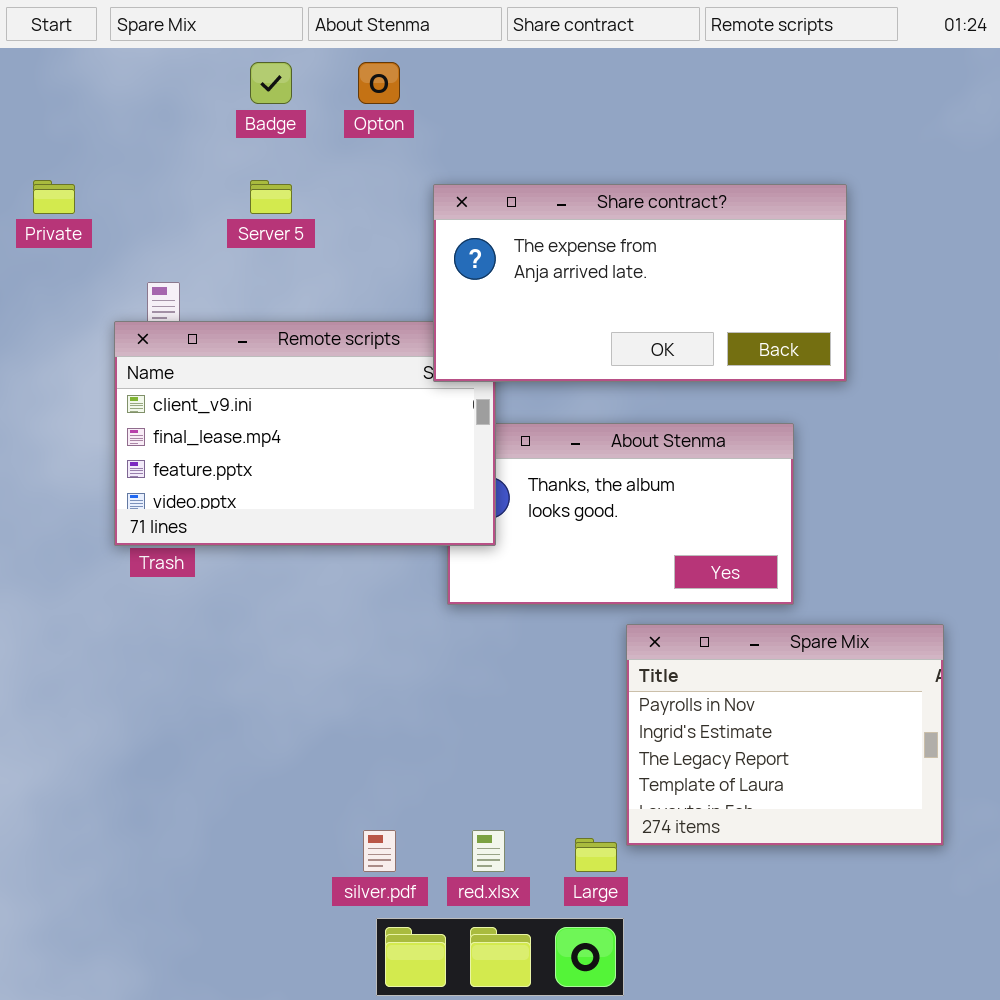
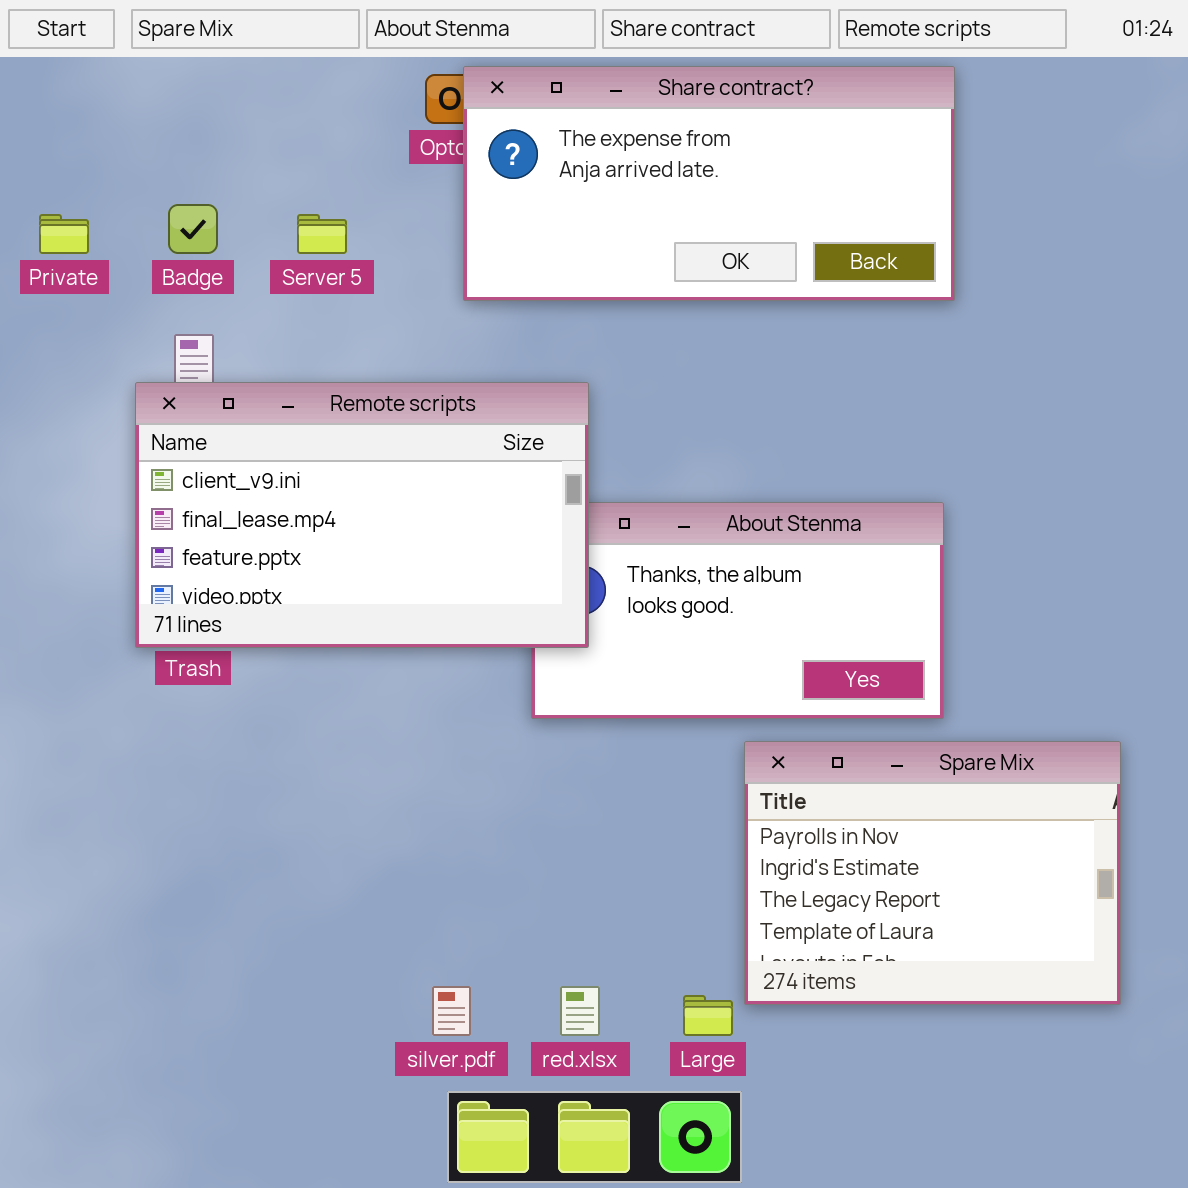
Badge: [250,62,292,104] -> [168,204,218,254], moved
Share contract?: [433,184,847,382] -> [463,66,955,301], moved

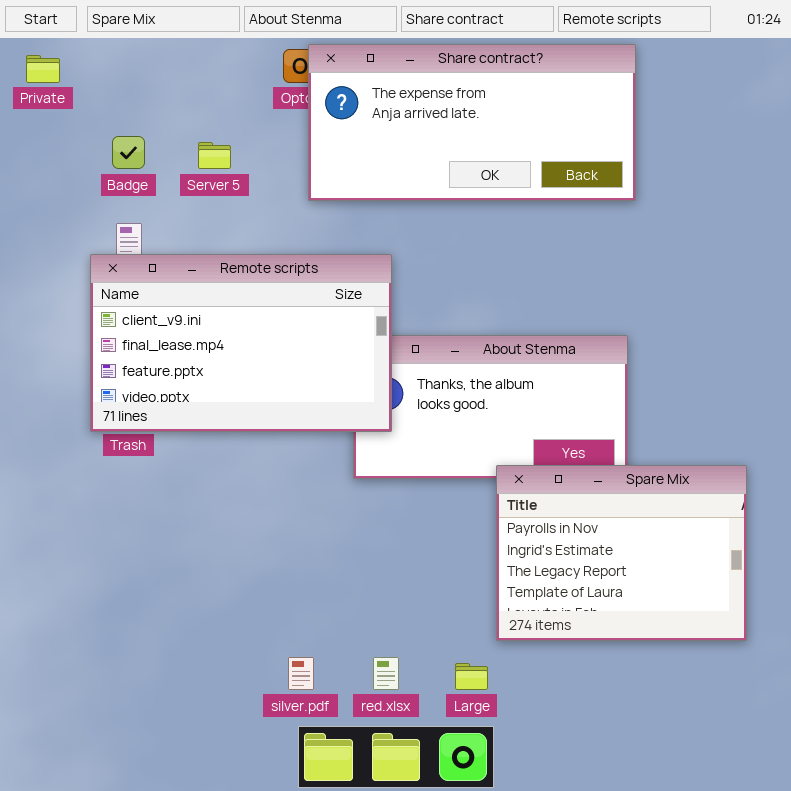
Private: [39,214,89,254] -> [26,55,60,83], moved
Spare Mix: [744,741,1121,1005] -> [496,465,747,641], moved

